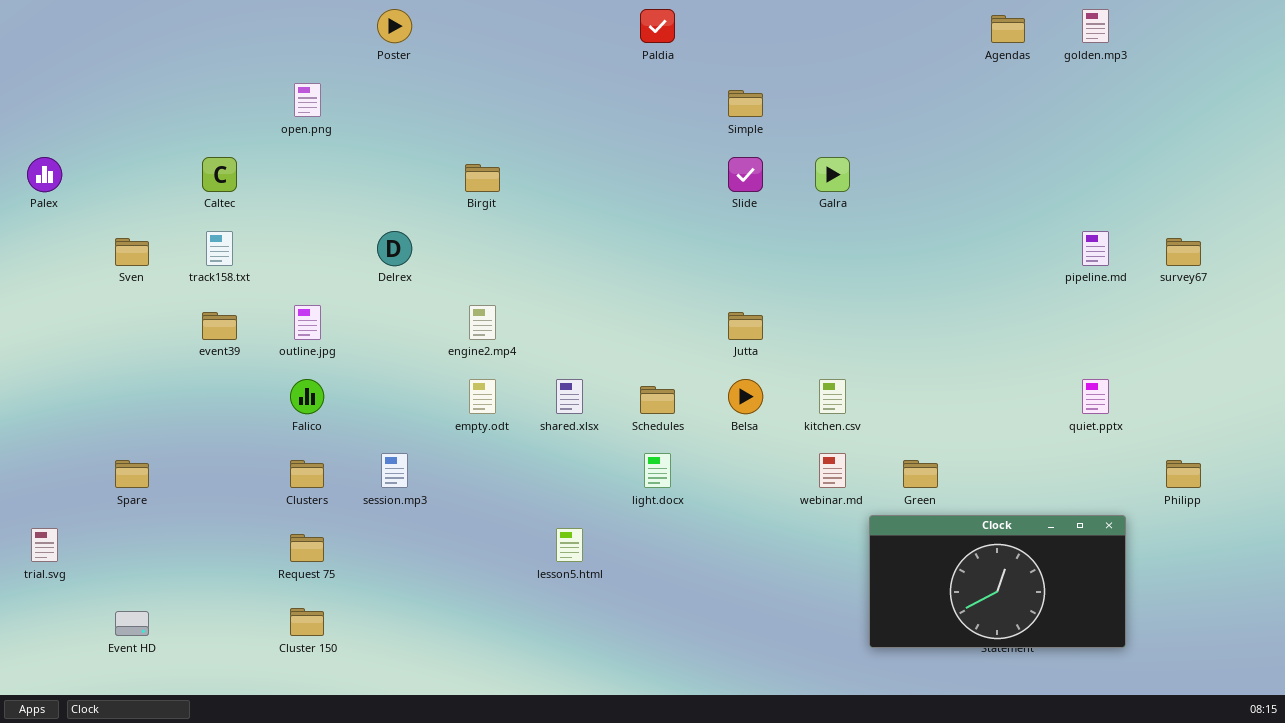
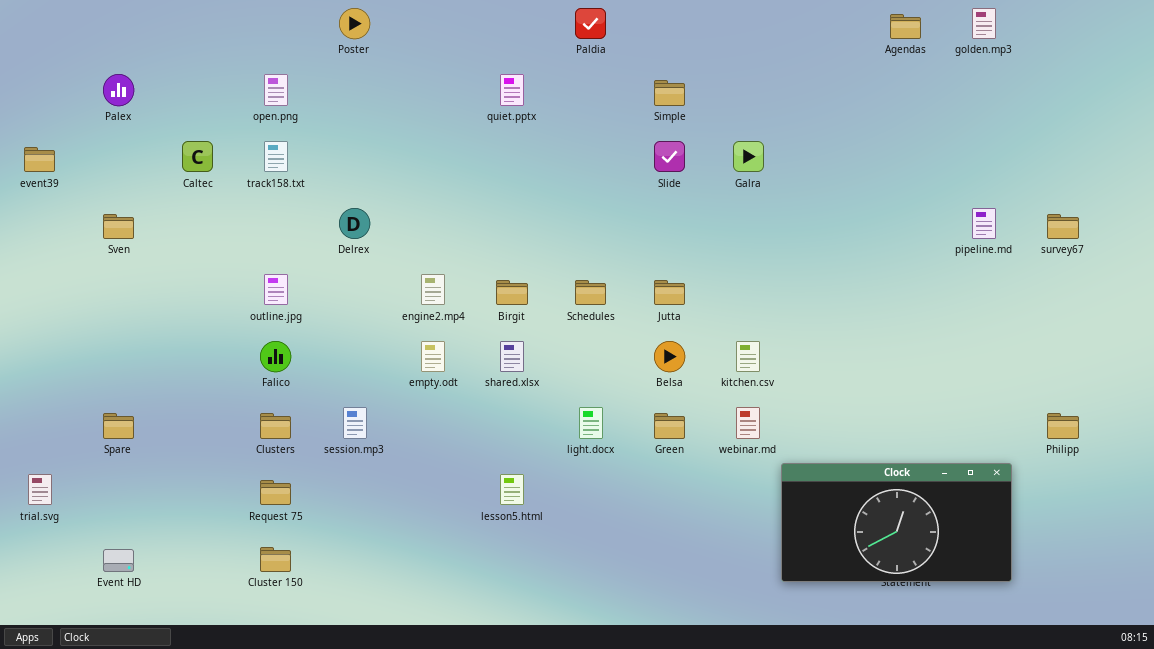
Palex: [27,157,62,192] -> [103,74,134,106], moved
Birgit: [465,164,500,192] -> [496,280,528,305], moved
track158.txt: [206,231,233,266] -> [264,141,288,172], moved
event39: [202,312,237,340] -> [24,147,55,172], moved
quiet.pptx: [1082,379,1109,414] -> [500,74,524,106], moved
Schedules: [640,386,675,414] -> [575,280,606,305], moved
Green: [903,460,938,488] -> [654,413,685,439], moved

